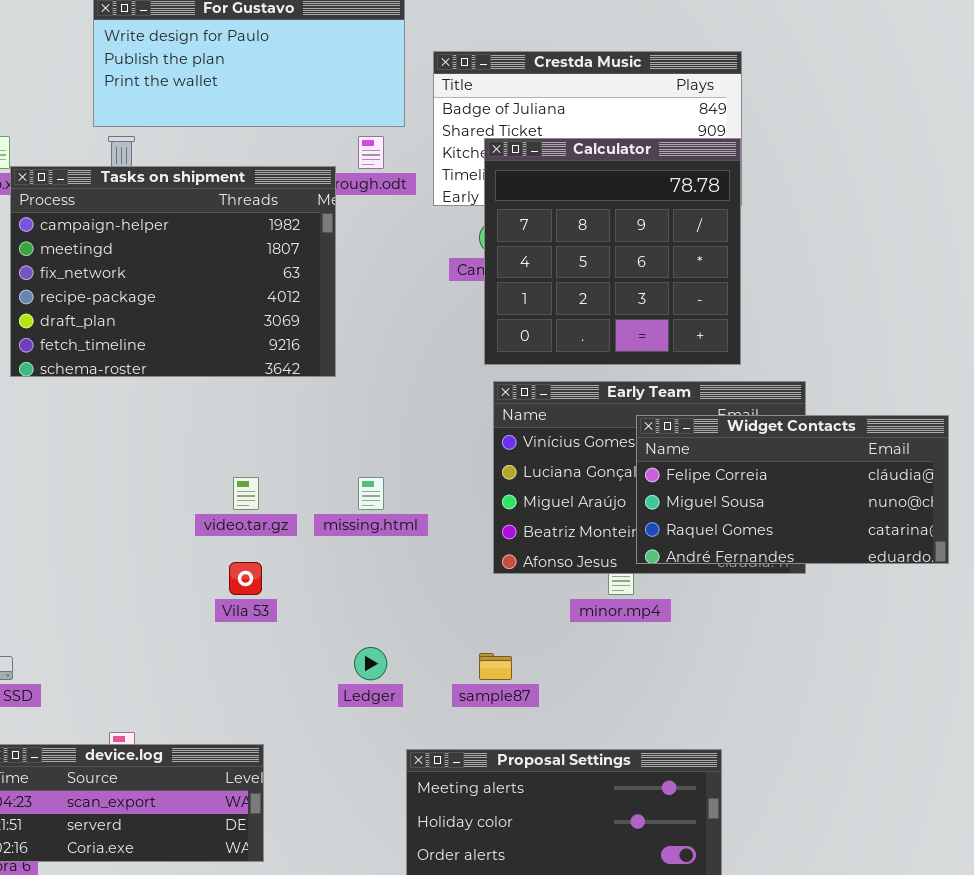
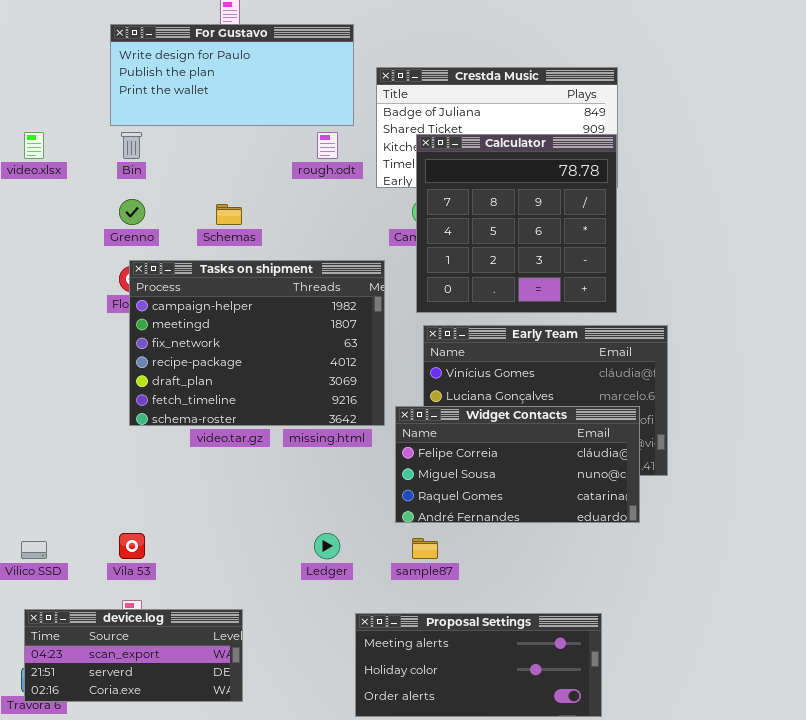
Tasks on shipment: [10,166,336,377] -> [129,260,385,426], moved
Widget Contacts: [636,415,949,564] -> [395,406,640,523], moved
Vila 53: [229,562,262,595] -> [119,533,145,559], moved

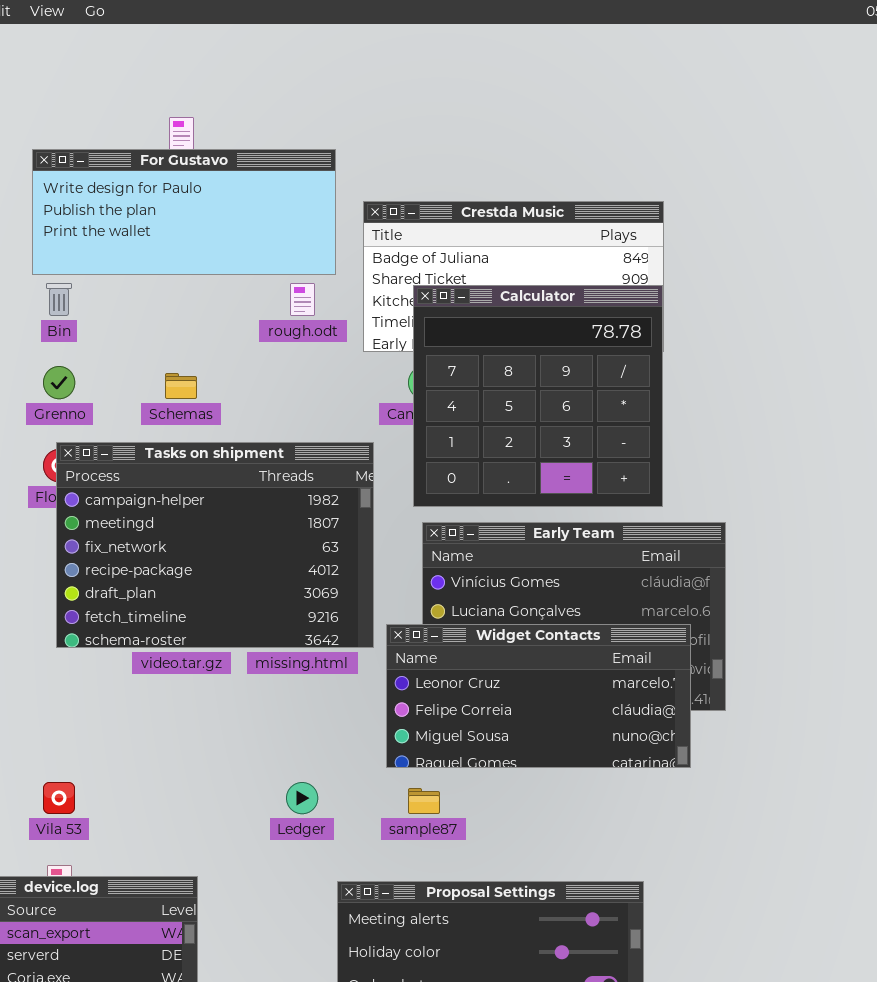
Widget Contacts: [395,406,640,523] -> [386,624,691,768], scrolled up 1 row

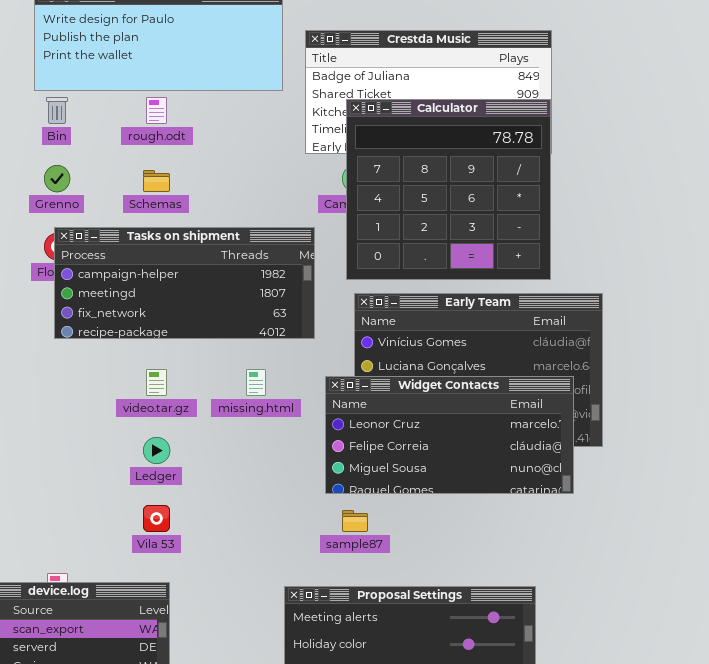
rough.odt: [290,283,315,316] -> [146,97,167,124], moved
Tasks on shipment: [56,442,374,648] -> [54,227,315,339], resized
Vila 53: [43,782,75,814] -> [143,505,170,532], moved
Ledger: [286,782,318,814] -> [143,437,170,464], moved

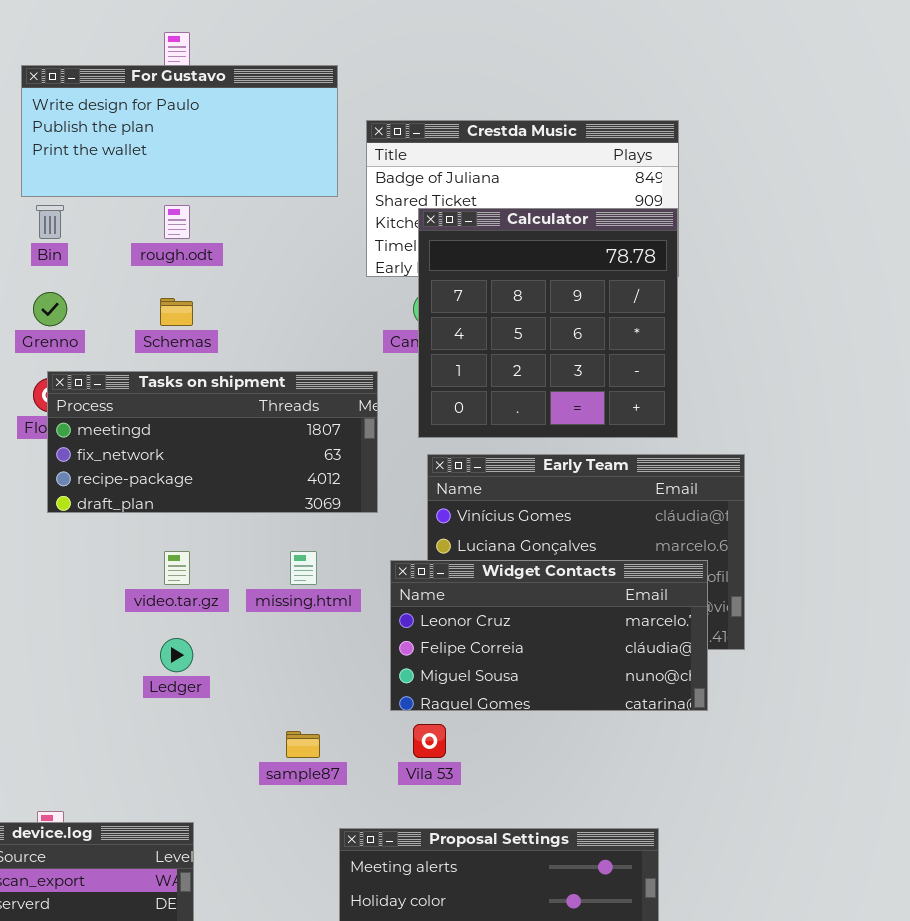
Tasks on shipment: [54,227,315,339] -> [47,371,378,513], scrolled down 1 row
Vila 53: [143,505,170,532] -> [413,724,446,758], moved
sample87: [342,510,368,532] -> [286,731,320,758], moved

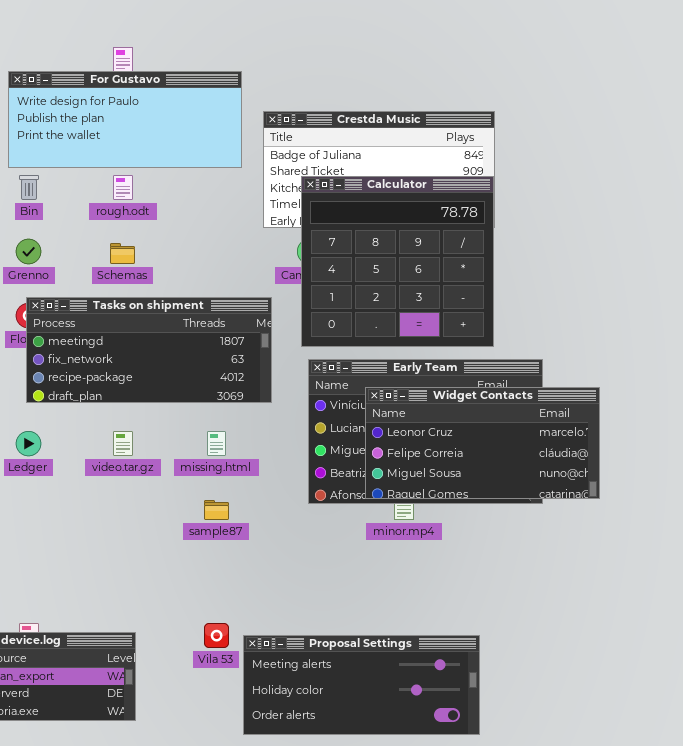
Widget Contacts: [390,560,708,711] -> [365,387,600,499], moved
Ledger: [160,638,193,672] -> [16,431,41,456], moved
Vila 53: [413,724,446,758] -> [204,623,229,648], moved
sample87: [286,731,320,758] -> [204,500,229,520], moved

